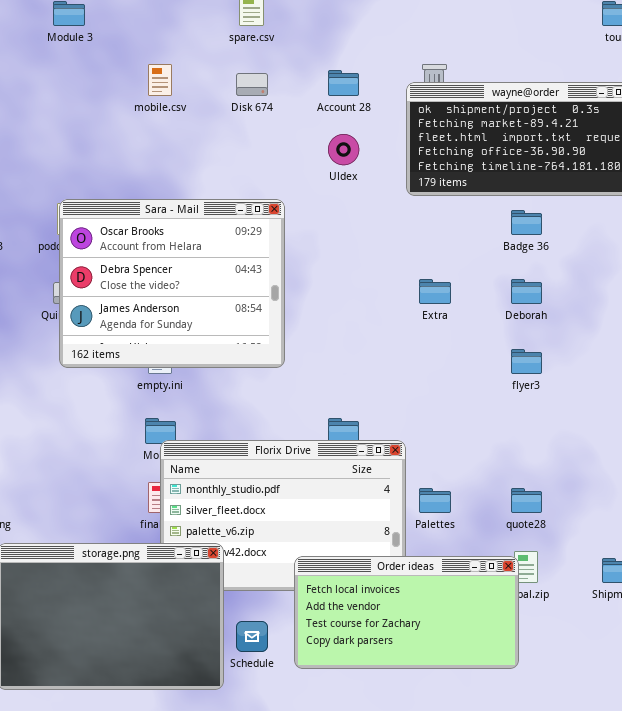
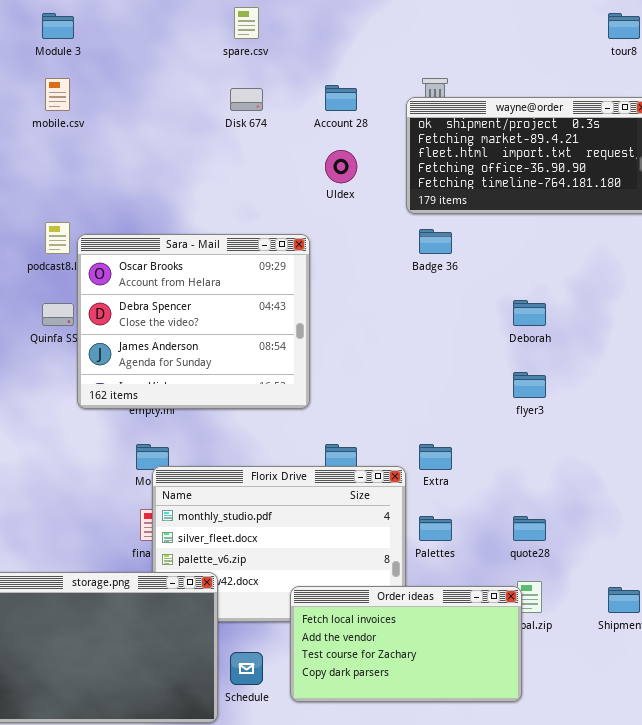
mobile.csv: [148,64,172,96] -> [45,78,70,111], moved
Sara - Mail: [59,199,285,368] -> [77,234,310,409], moved
Badge 36: [511,210,542,235] -> [419,229,452,254], moved
Extra: [419,279,451,304] -> [419,444,452,470], moved

